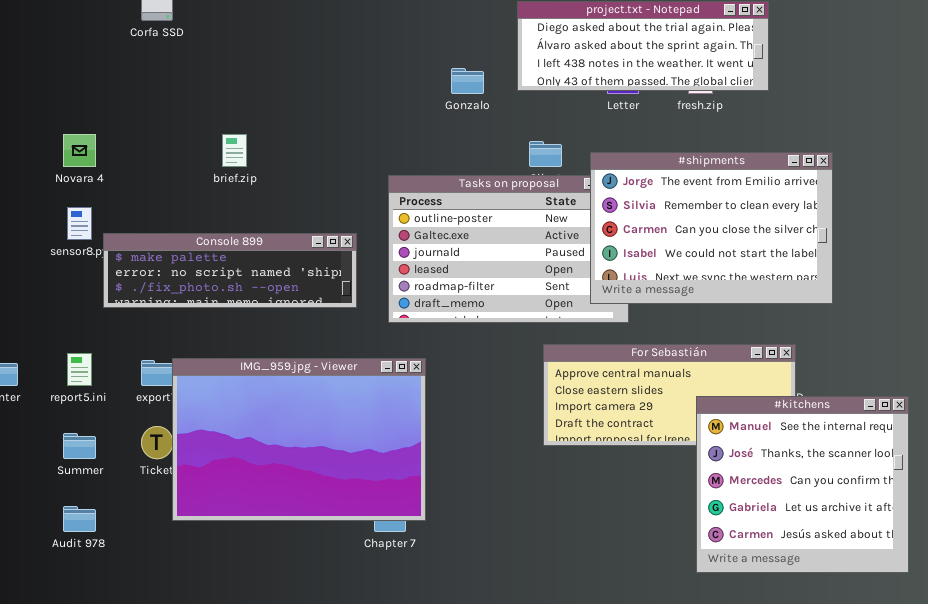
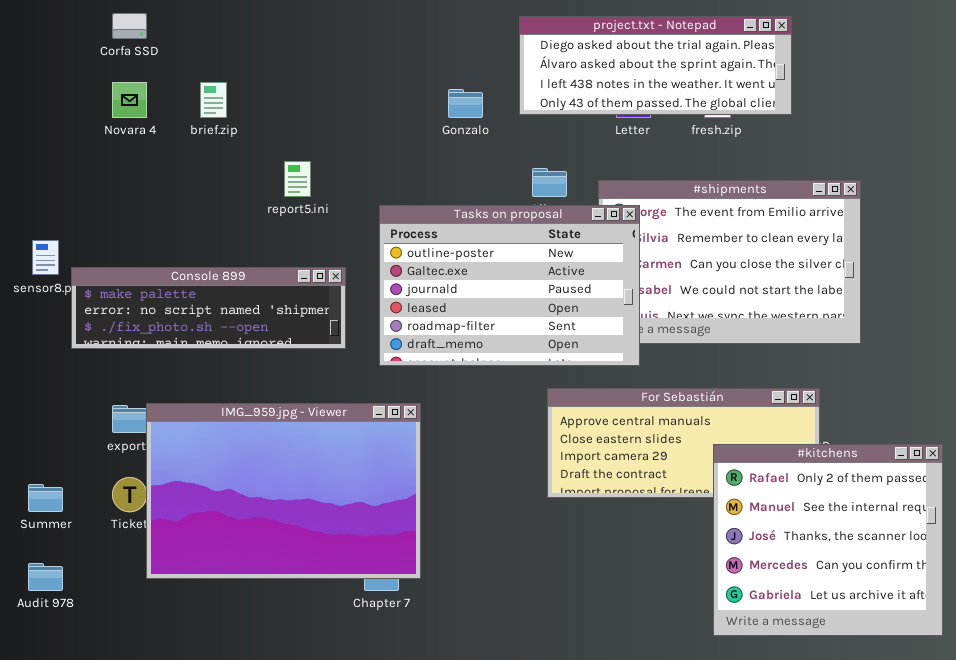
Novara 4: [63,134,96,167] -> [112,82,147,118], moved
brief.zip: [222,134,247,167] -> [200,82,227,118], moved
Tasks on proposal: [388,175,629,323] -> [379,205,640,366], raised
report5.ini: [67,353,92,386] -> [284,161,311,197], moved
#kitchens: [696,396,909,573] -> [713,444,943,636], scrolled up 1 row

